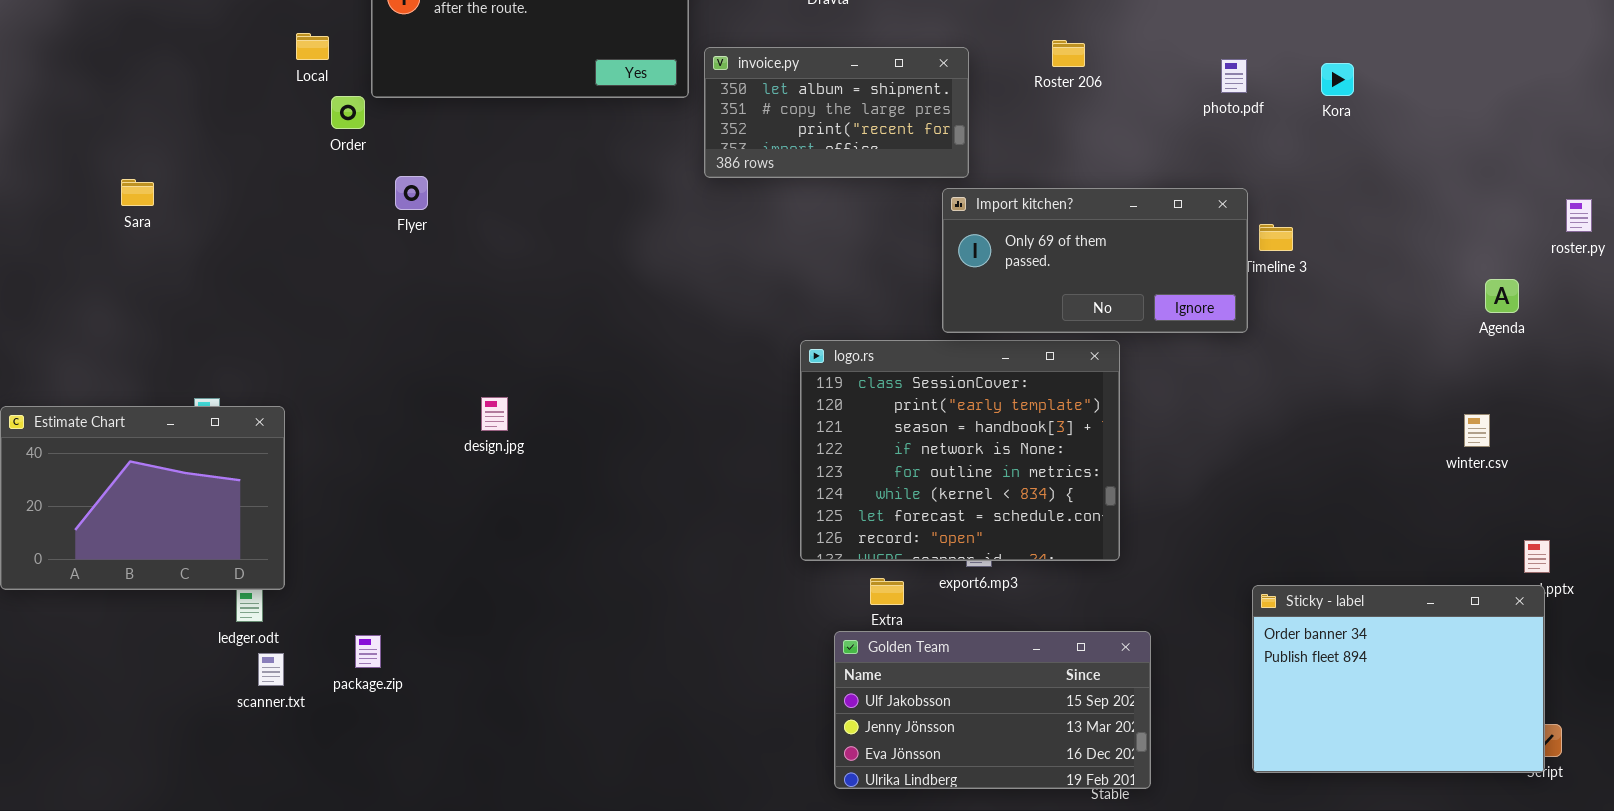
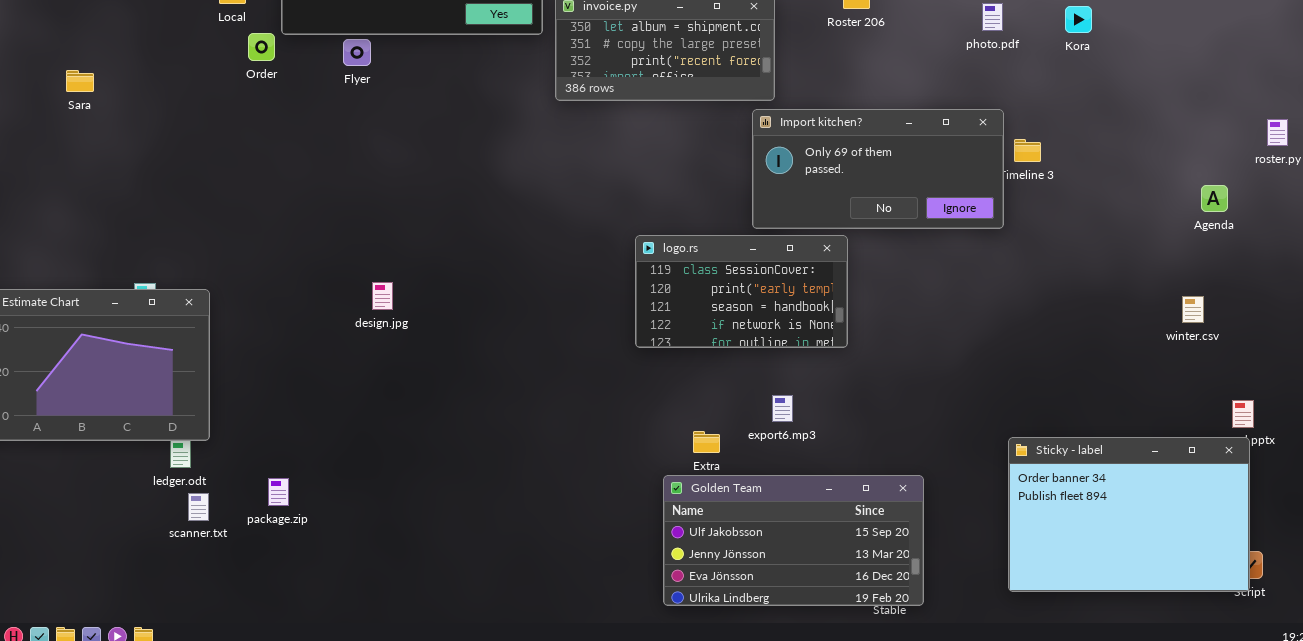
Flyer: [395,176,428,210] -> [343,39,371,66], moved
Sara: [121,179,154,206] -> [66,70,94,92], moved
logo.rs: [800,340,1120,561] -> [635,235,848,348], resized

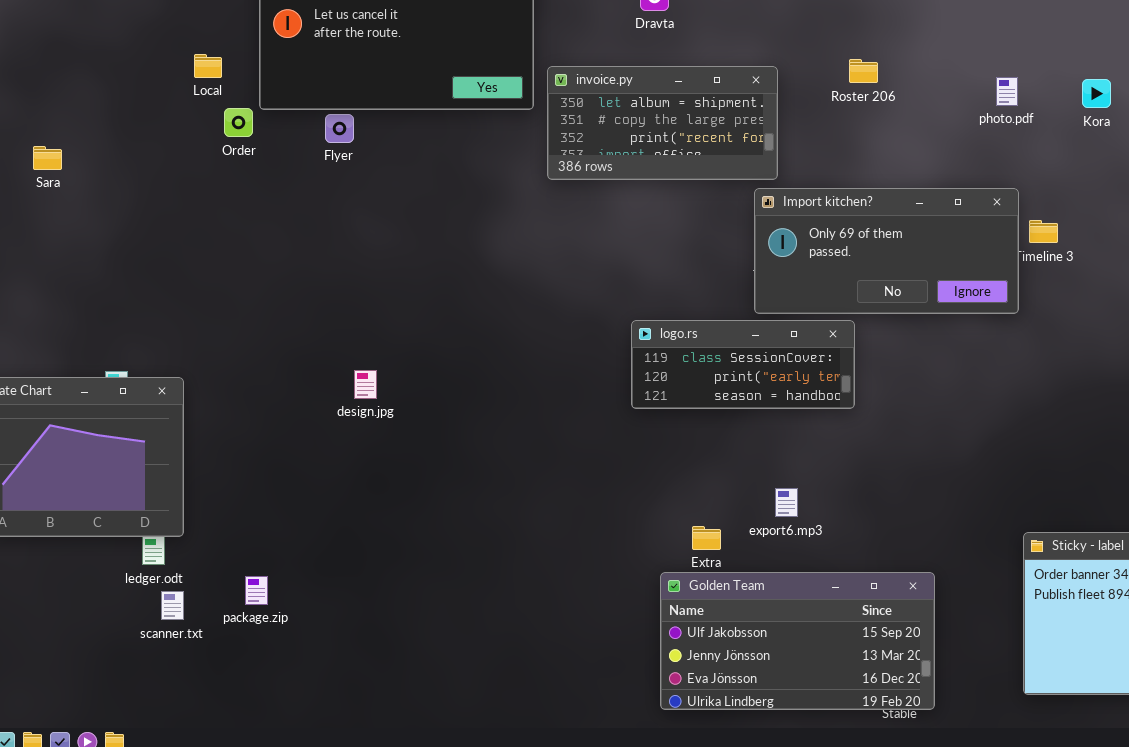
logo.rs: [635,235,848,348] -> [631,320,855,409], resized

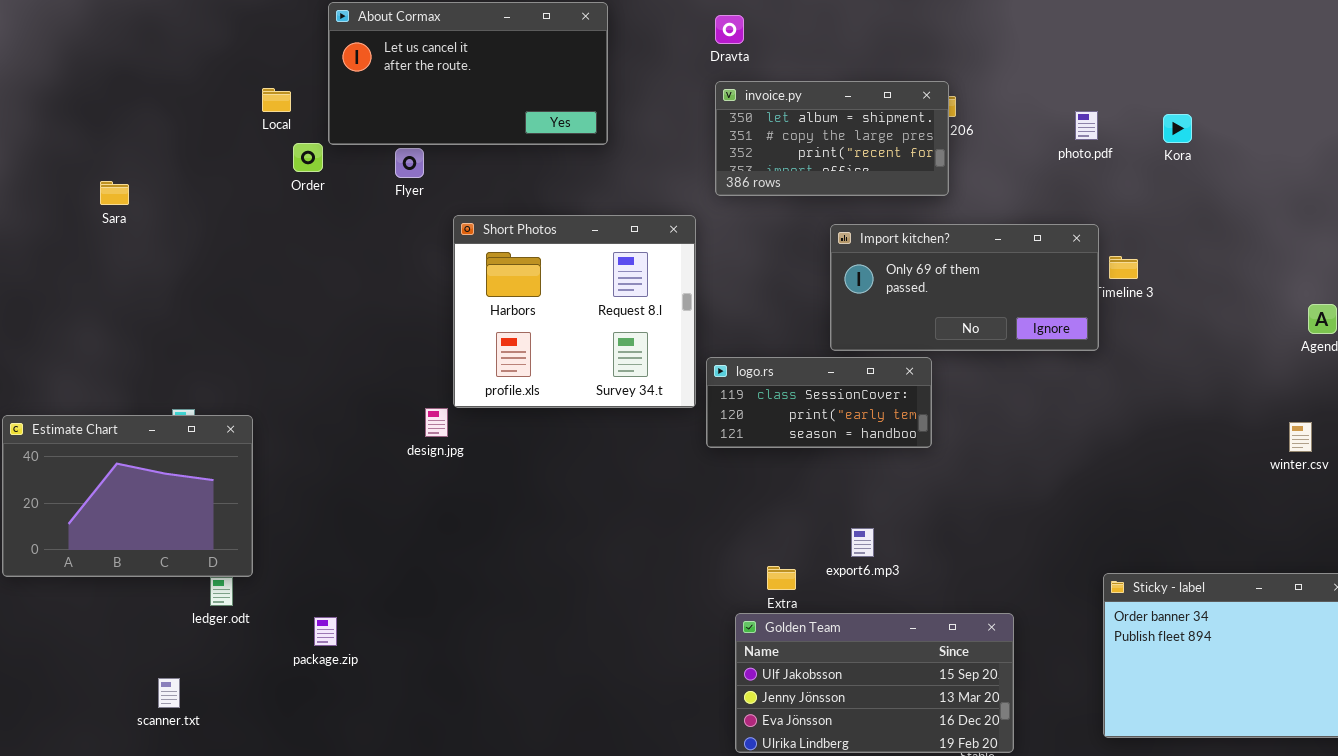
invoice.py: [547,66,778,180] -> [715,81,949,196], moved
Short Photos: none -> [453,215,696,408], opened
scanner.txt: [161,591,184,620] -> [158,678,180,708], moved

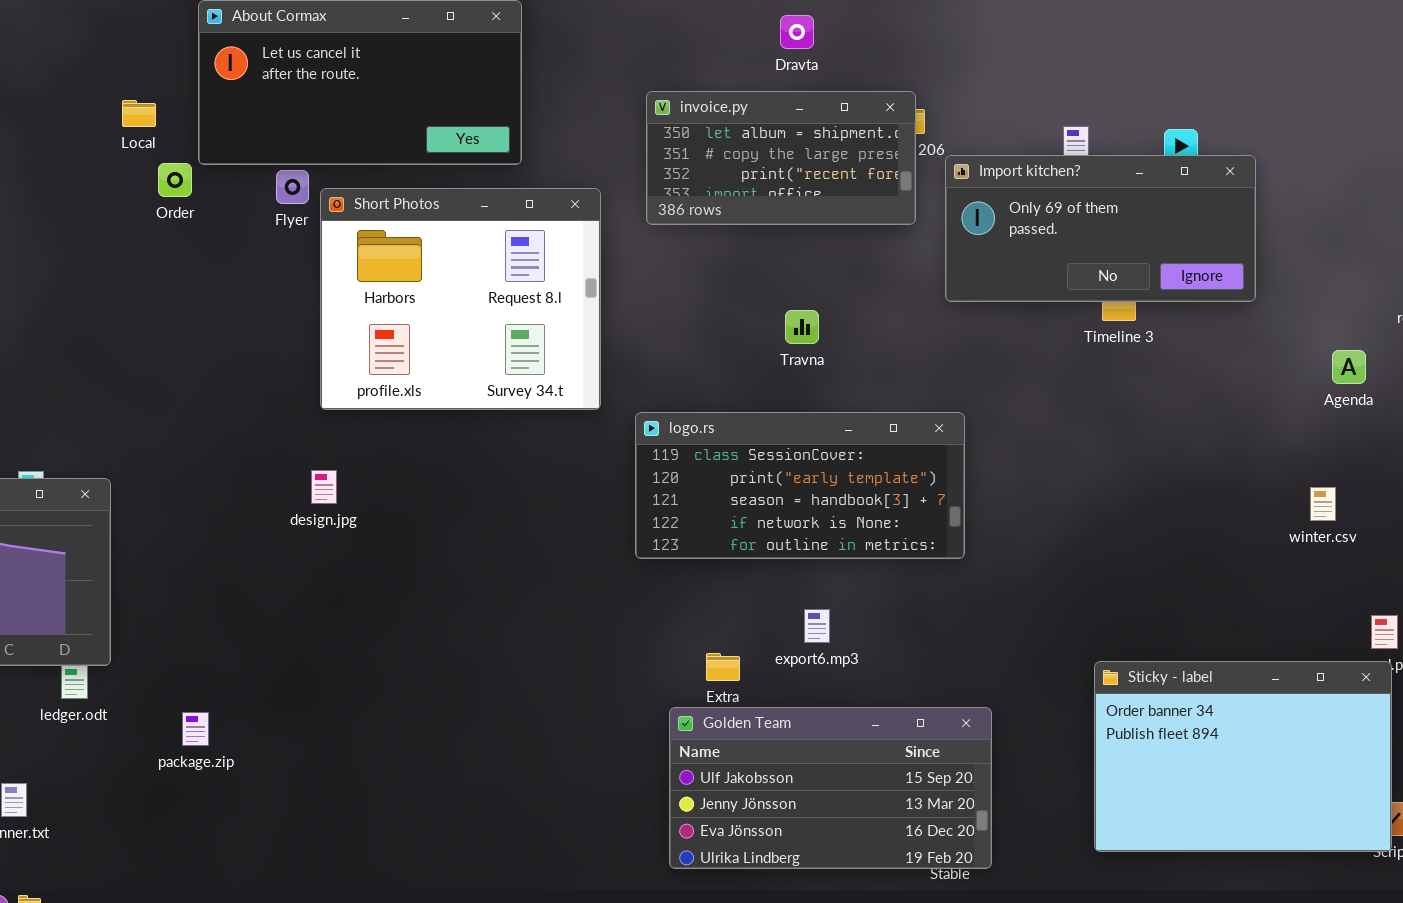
Dravta: [715,15,744,44] -> [780,15,814,49], moved
Short Photos: [453,215,696,408] -> [320,188,601,410], moved
Import kitchen?: [830,224,1099,351] -> [945,155,1256,302], moved
logo.rs: [706,357,932,448] -> [635,412,965,559], resized

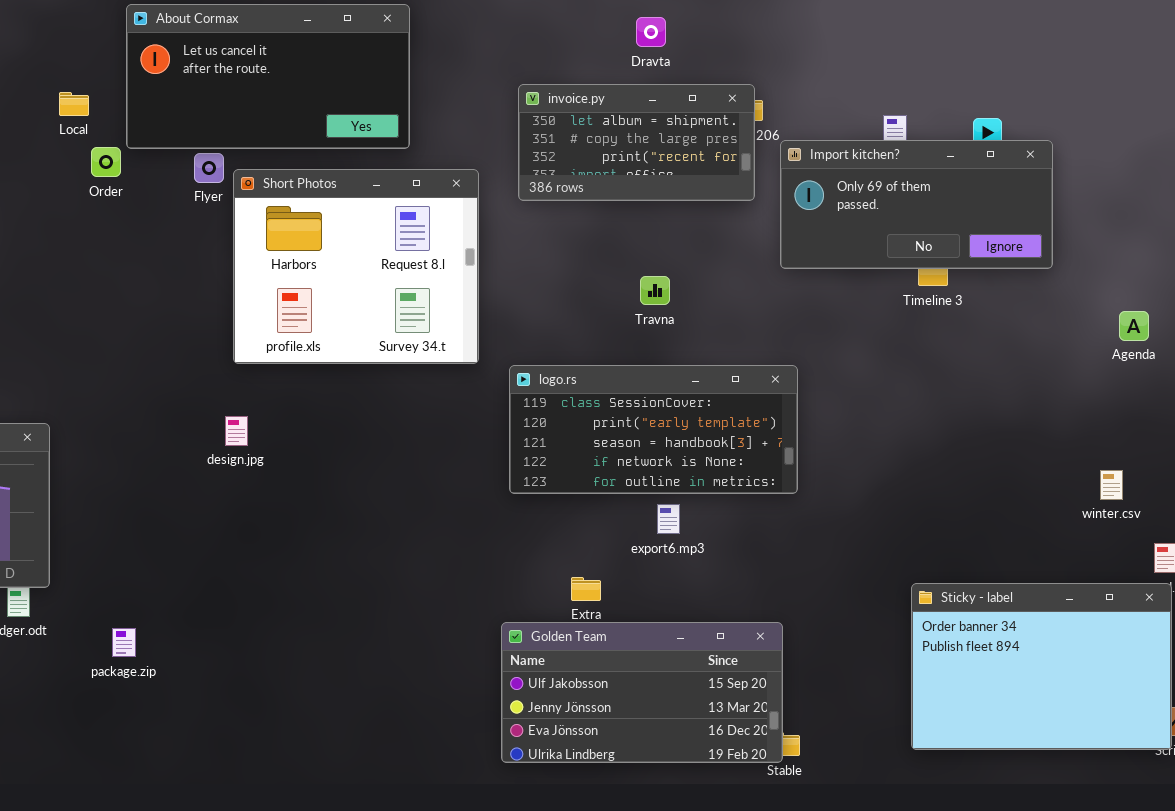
winter.csv: [1310,487,1336,521] -> [1100,470,1123,500], moved
export6.mp3: [804,609,830,643] -> [657,504,680,534], moved
Golden Team: [669,707,992,869] -> [501,622,783,763], moved

